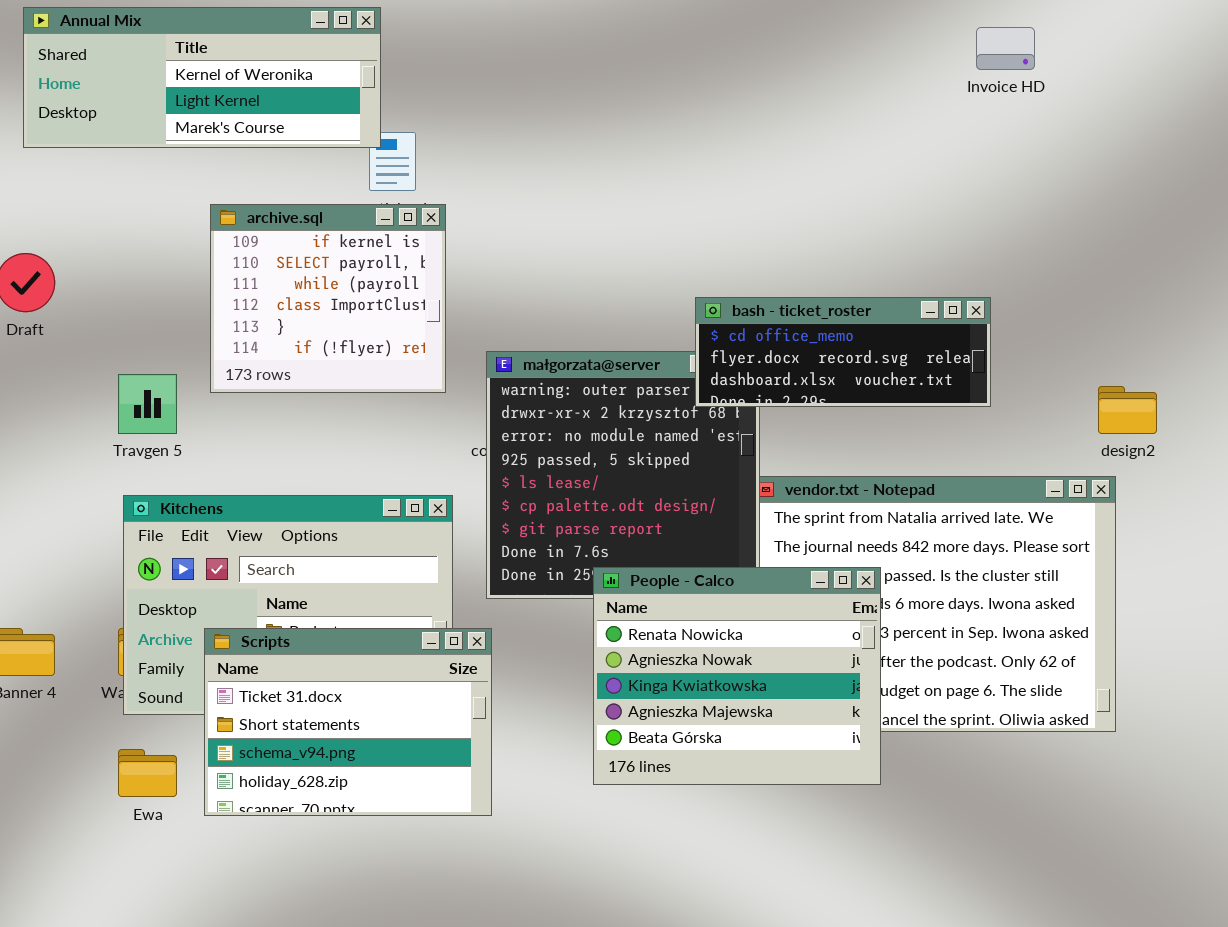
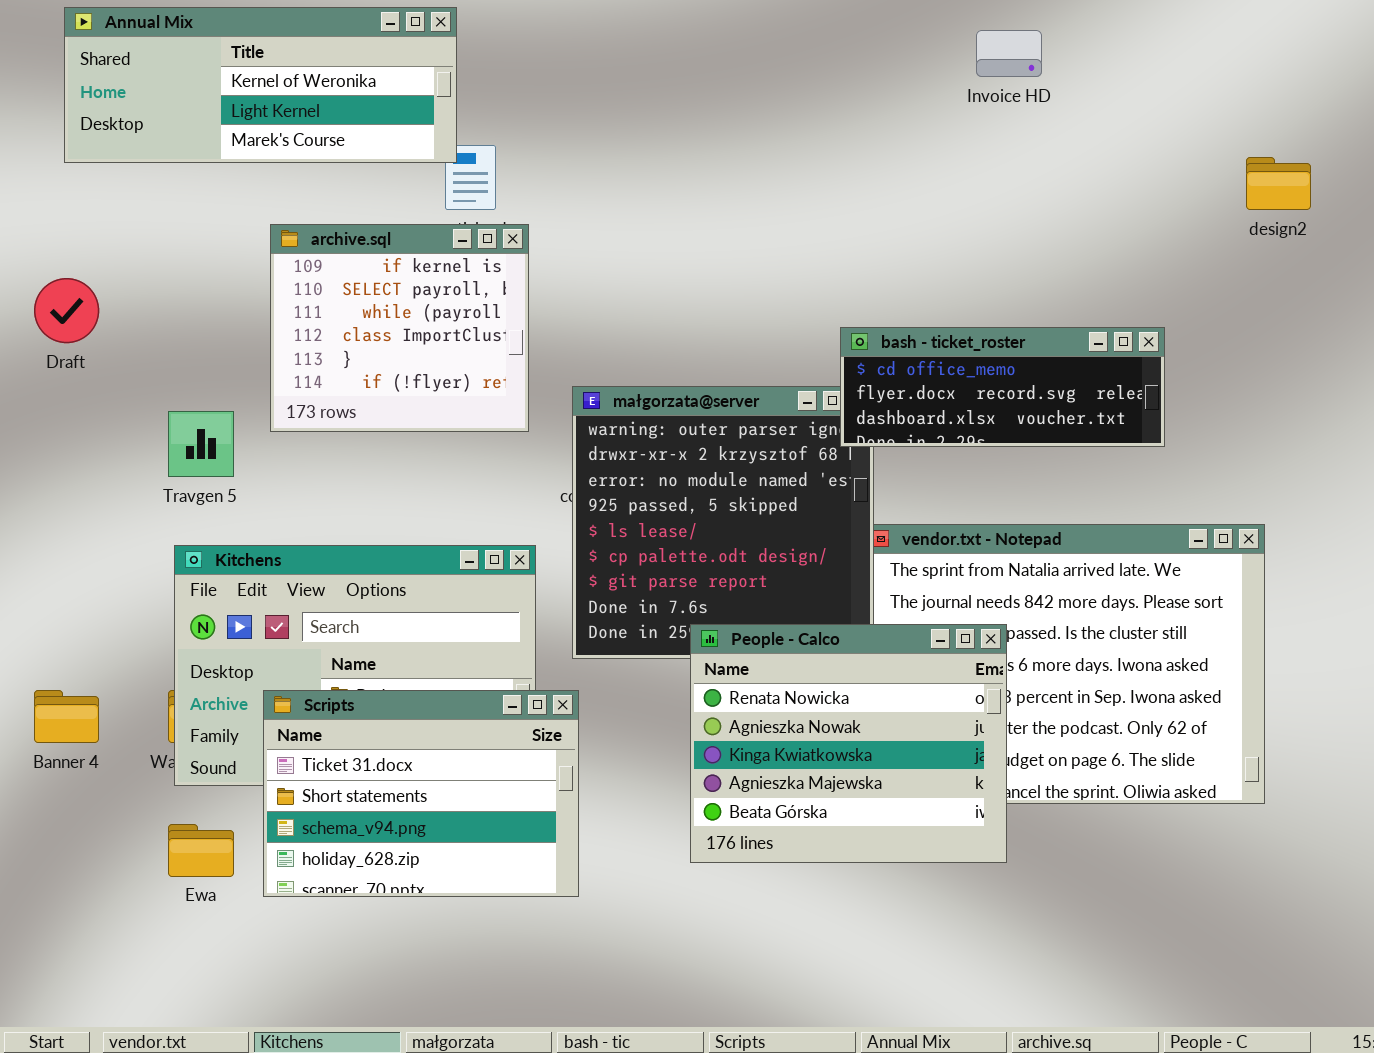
Invoice HD: [976,27,1035,70] -> [976,30,1042,77], moved
bash - ticket_roster: [695,297,991,407] -> [840,327,1165,447], moved
design2: [1098,386,1157,434] -> [1246,157,1311,210], moved

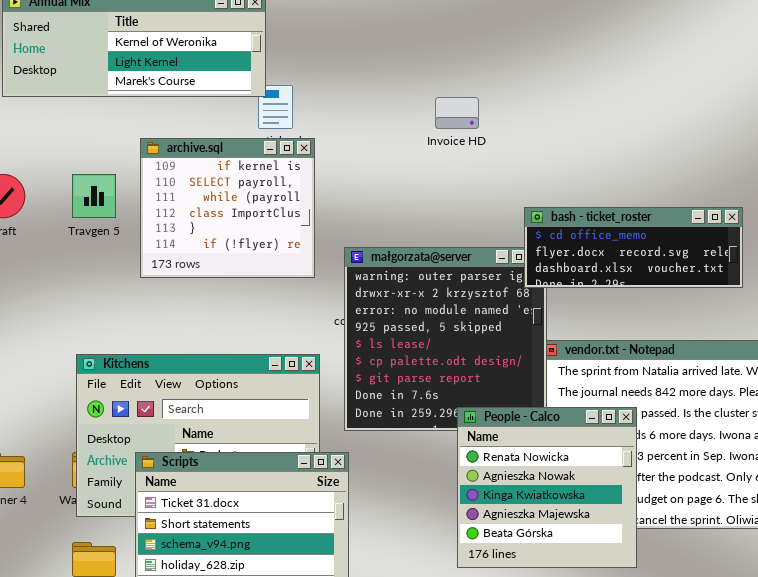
Invoice HD: [976,30,1042,77] -> [435,97,479,129], moved
Travgen 5: [168,411,234,477] -> [72,174,116,218], moved
People - Calco: [690,624,1007,863] -> [457,407,637,568], resized

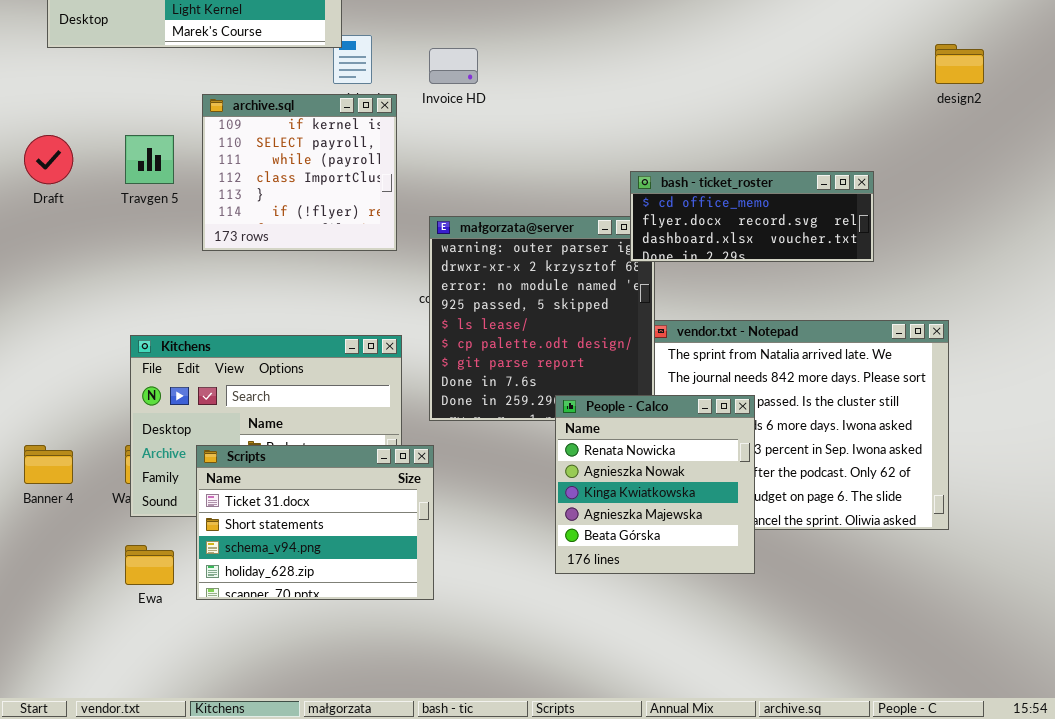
Invoice HD: [435,97,479,129] -> [429,48,478,84], moved

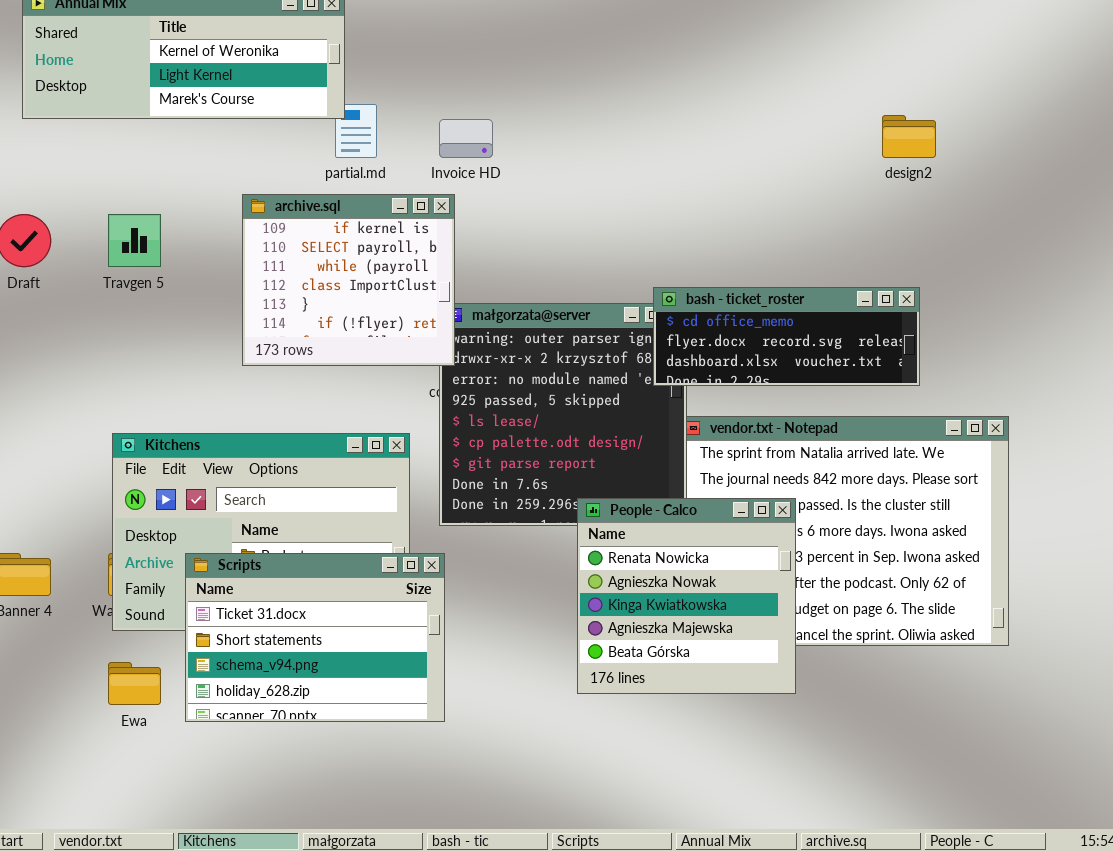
design2: [935,44,984,84] -> [882,115,936,158], moved
archive.sql: [202,94,397,251] -> [242,194,455,366], moved
bash - ticket_roster: [630,171,874,262] -> [653,287,920,386], moved

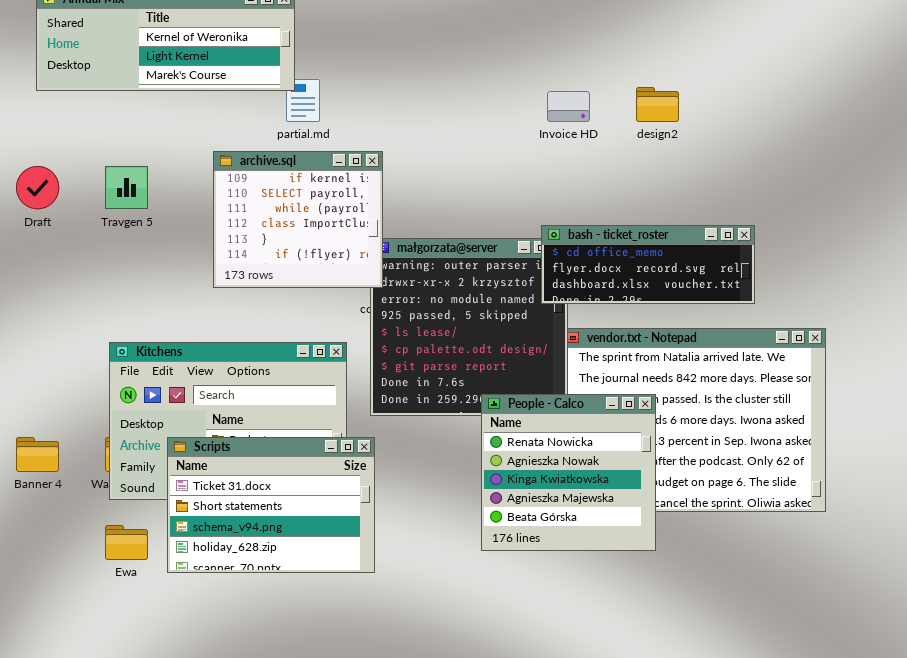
design2: [882,115,936,158] -> [636,87,679,122], moved
Invoice HD: [439,119,493,158] -> [547,91,590,122], moved

